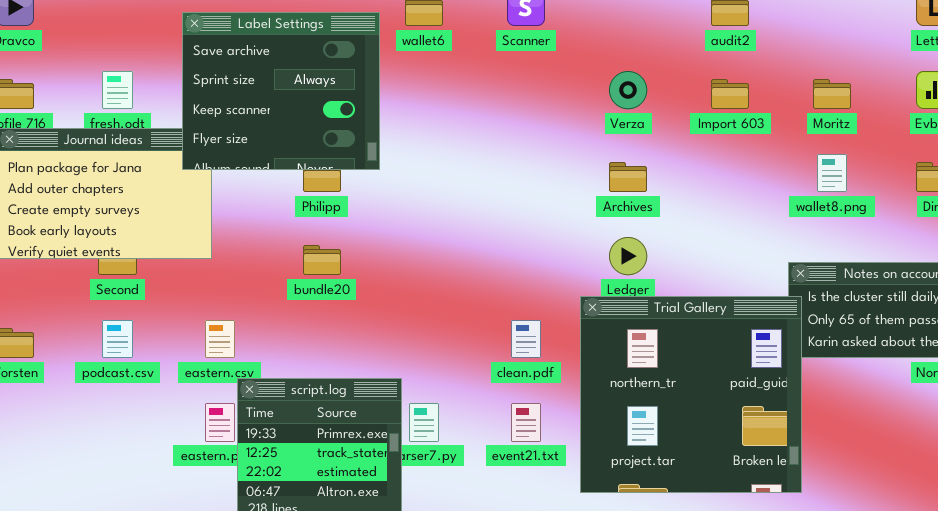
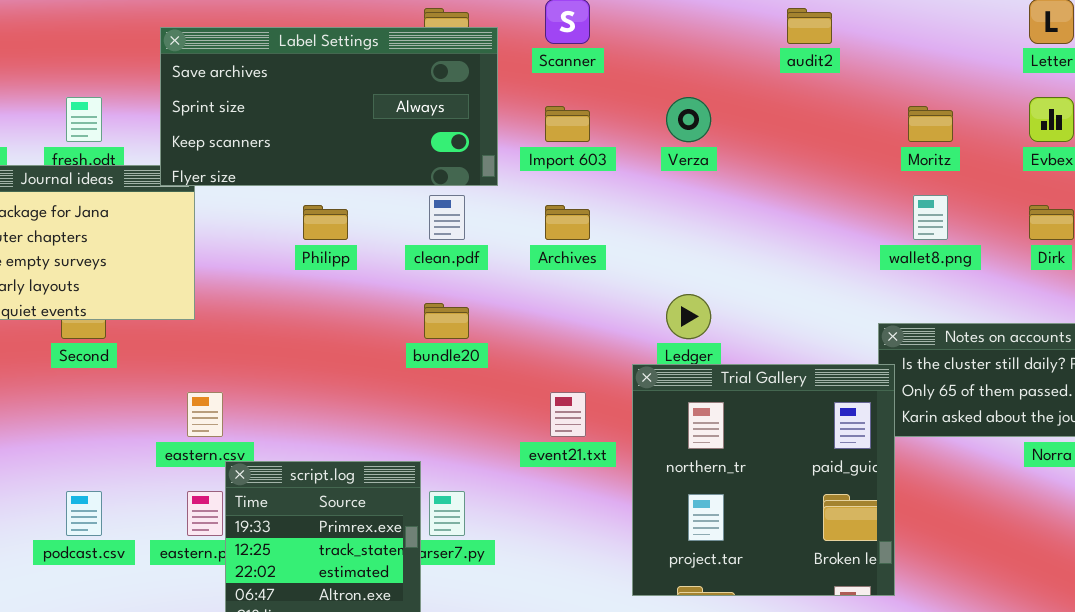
Label Settings: [182,12,380,170] -> [160,27,498,186], resized
Import 603: [711,79,749,109] -> [545,106,590,142], moved
Archives: [609,162,647,192] -> [545,205,590,240], moved
bundle20: [303,245,341,275] -> [424,303,469,339], moved
podcast.csv: [102,320,133,358] -> [66,491,102,536], moved
clean.pdf: [511,320,541,358] -> [429,195,465,240], moved
event21.txt: [511,403,541,442] -> [550,392,586,437], moved

